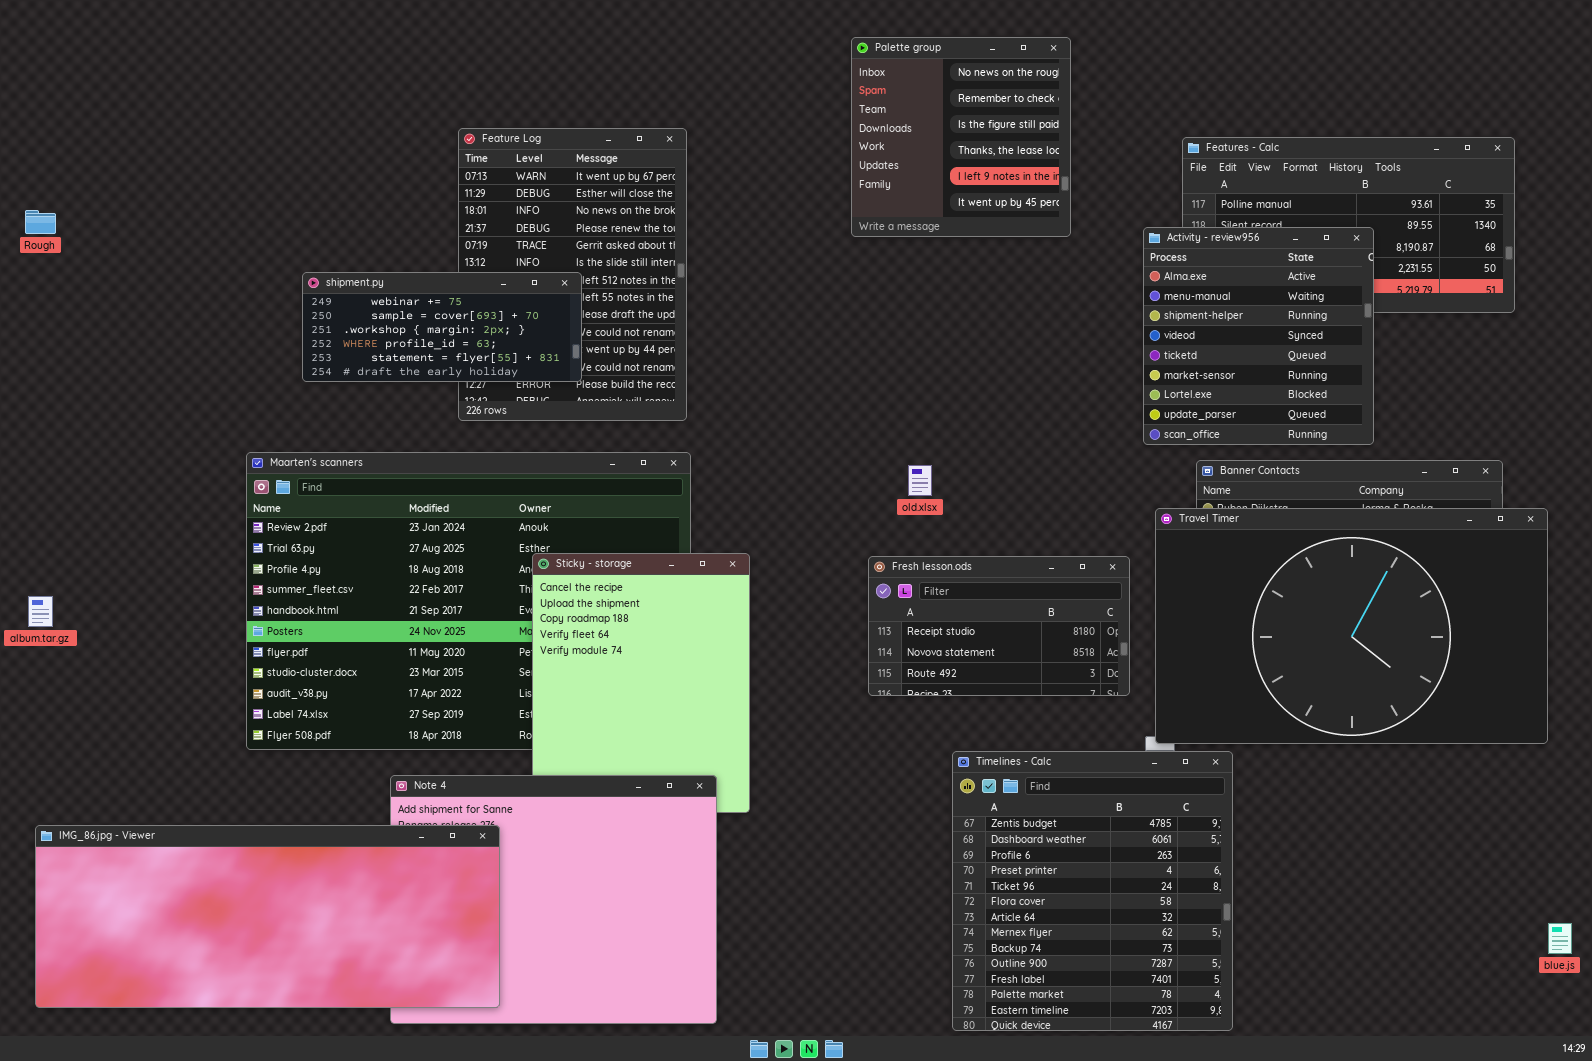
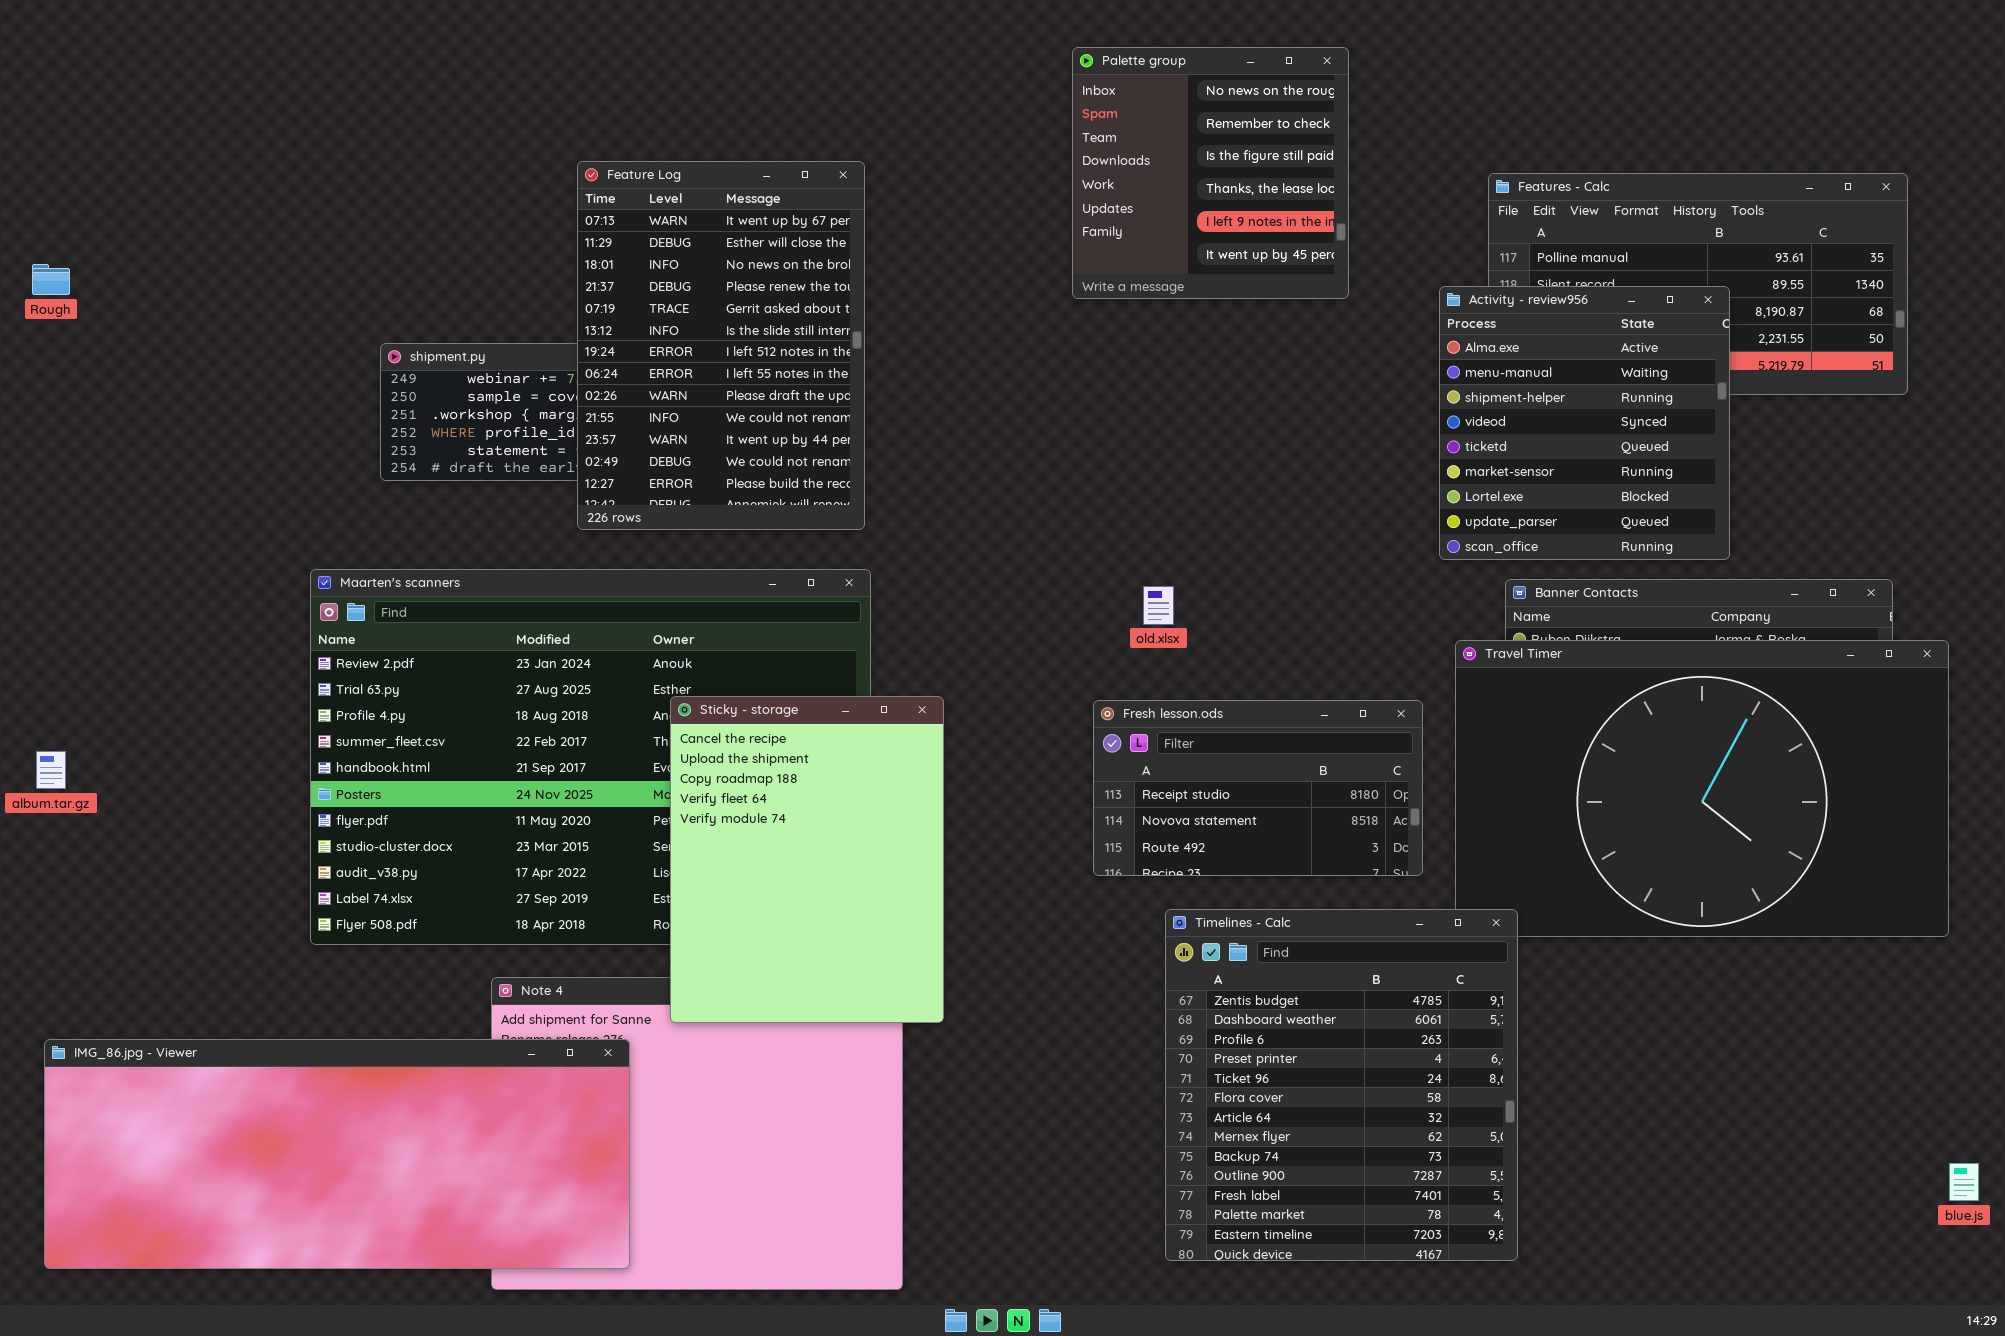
Feature Log: [458,128,687,421] -> [577,161,865,530], raised
Sticky - storage: [532,553,750,813] -> [670,696,944,1023], raised
Timelines - Calc: [952,751,1233,1031] -> [1165,909,1518,1261], moved

